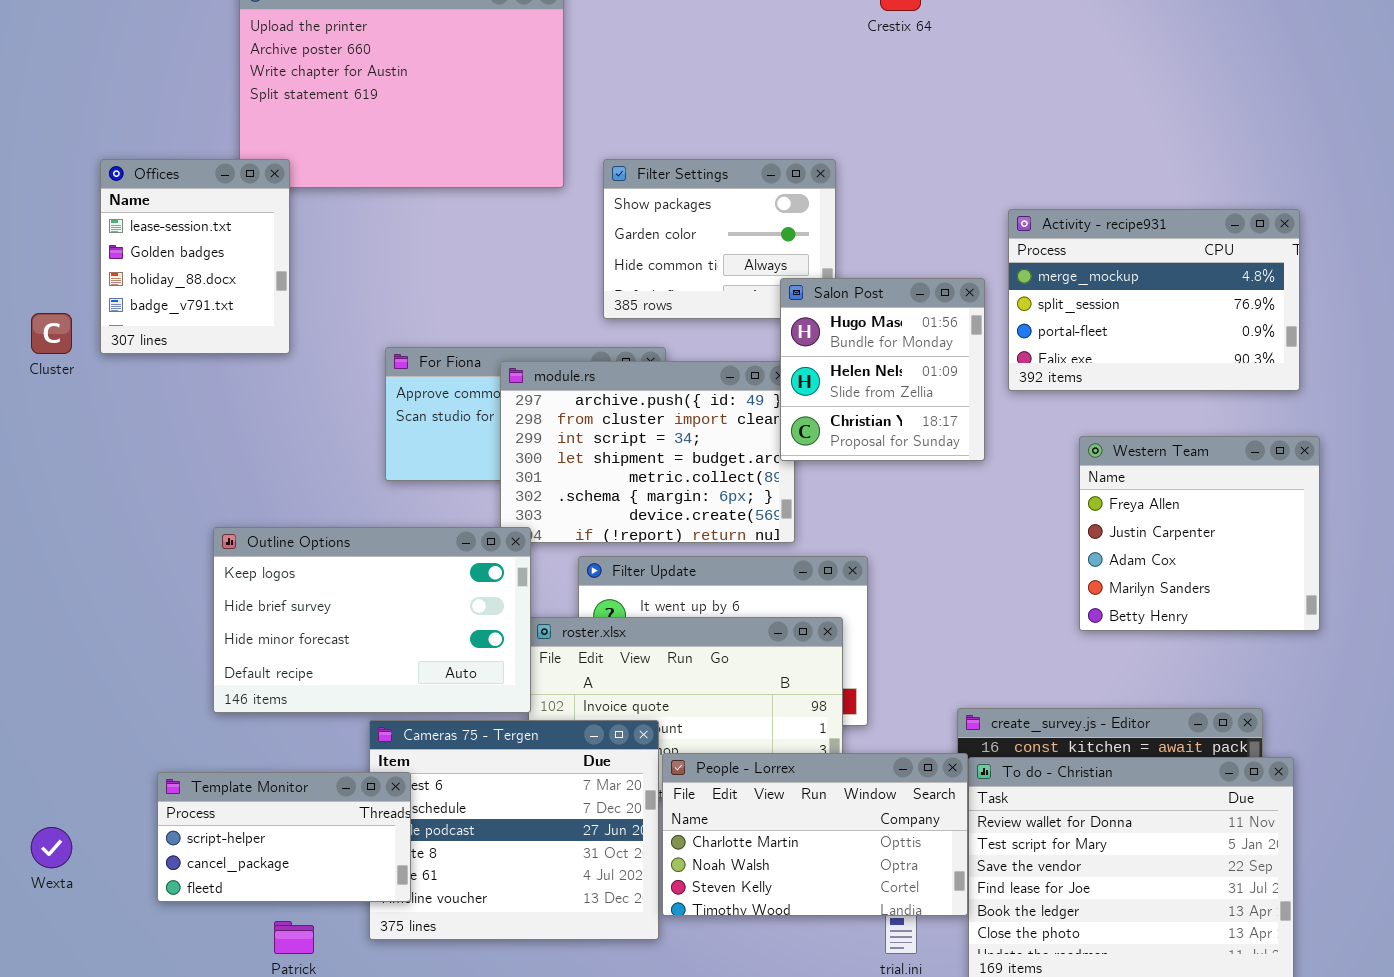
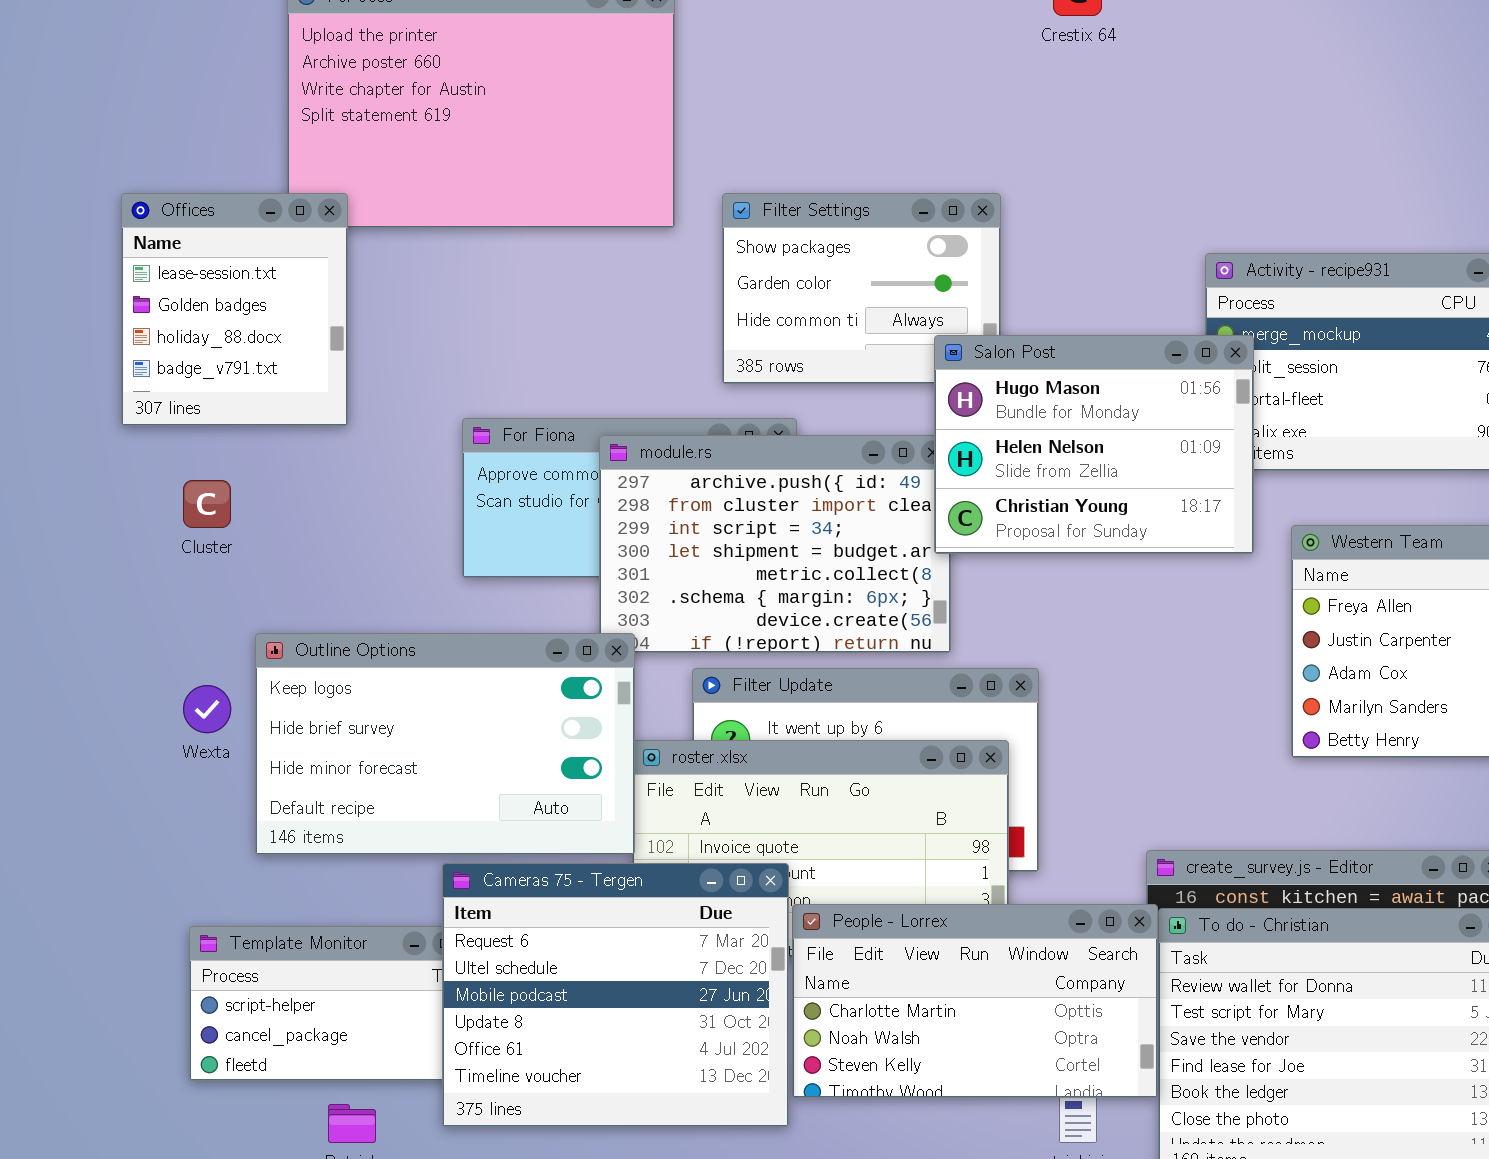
Salon Post: [780,278,985,461] -> [934,335,1254,554], resized
Cluster: [31,313,72,354] -> [183,480,231,528], moved
Cameras 75 - Tergen: [369,720,659,940] -> [442,863,789,1127], raised
Wexta: [31,827,72,868] -> [183,685,231,733], moved

